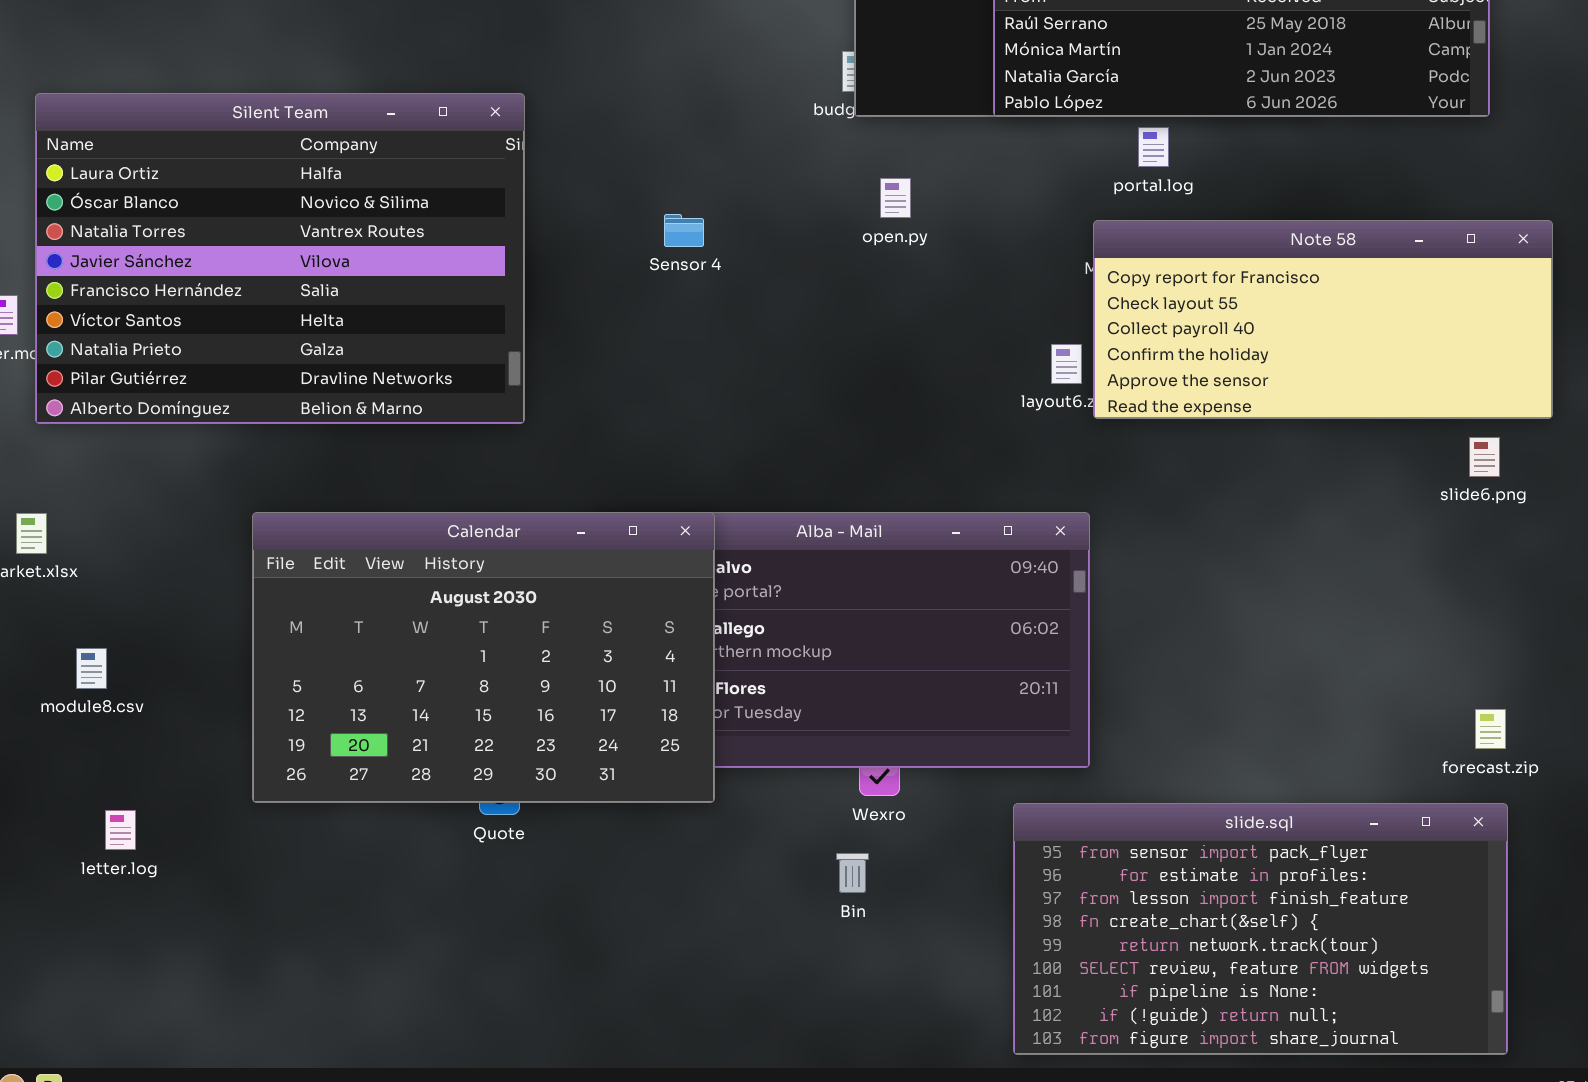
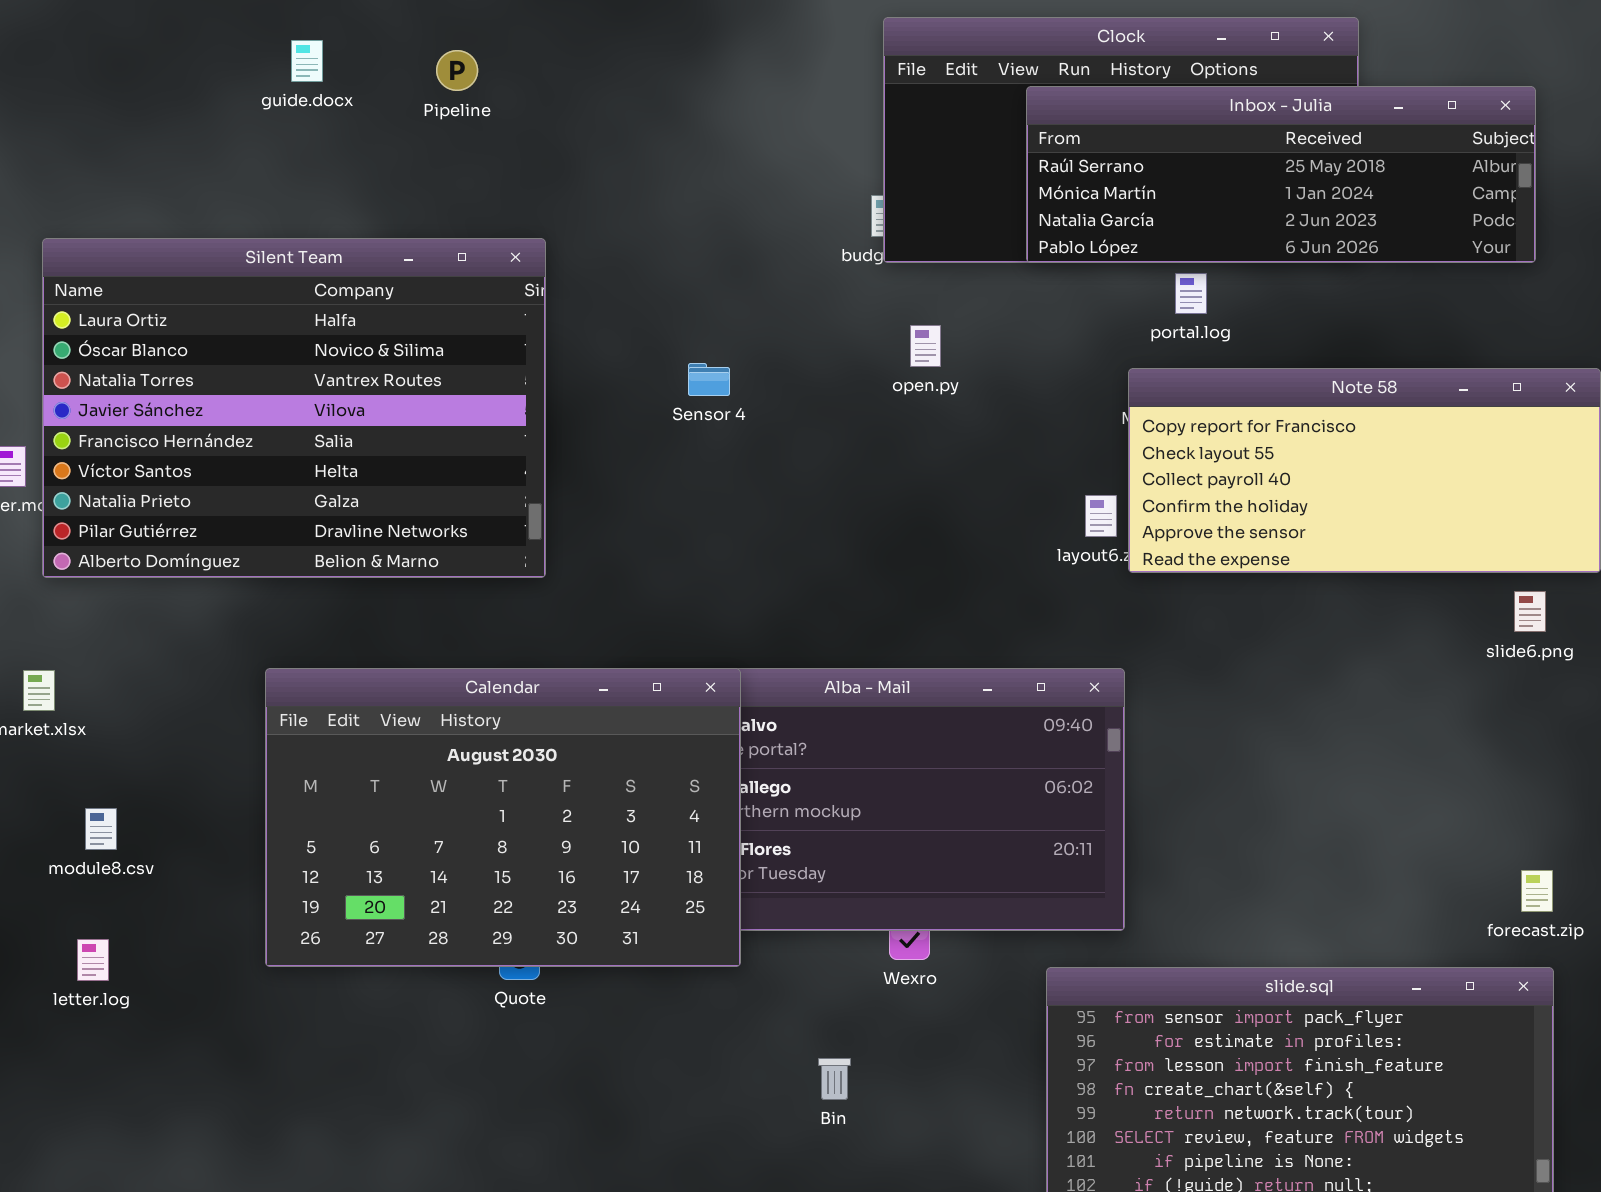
letter.log: [105,810,136,850] -> [77,939,109,981], moved
Bin: [836,853,869,893] -> [818,1058,851,1100], moved

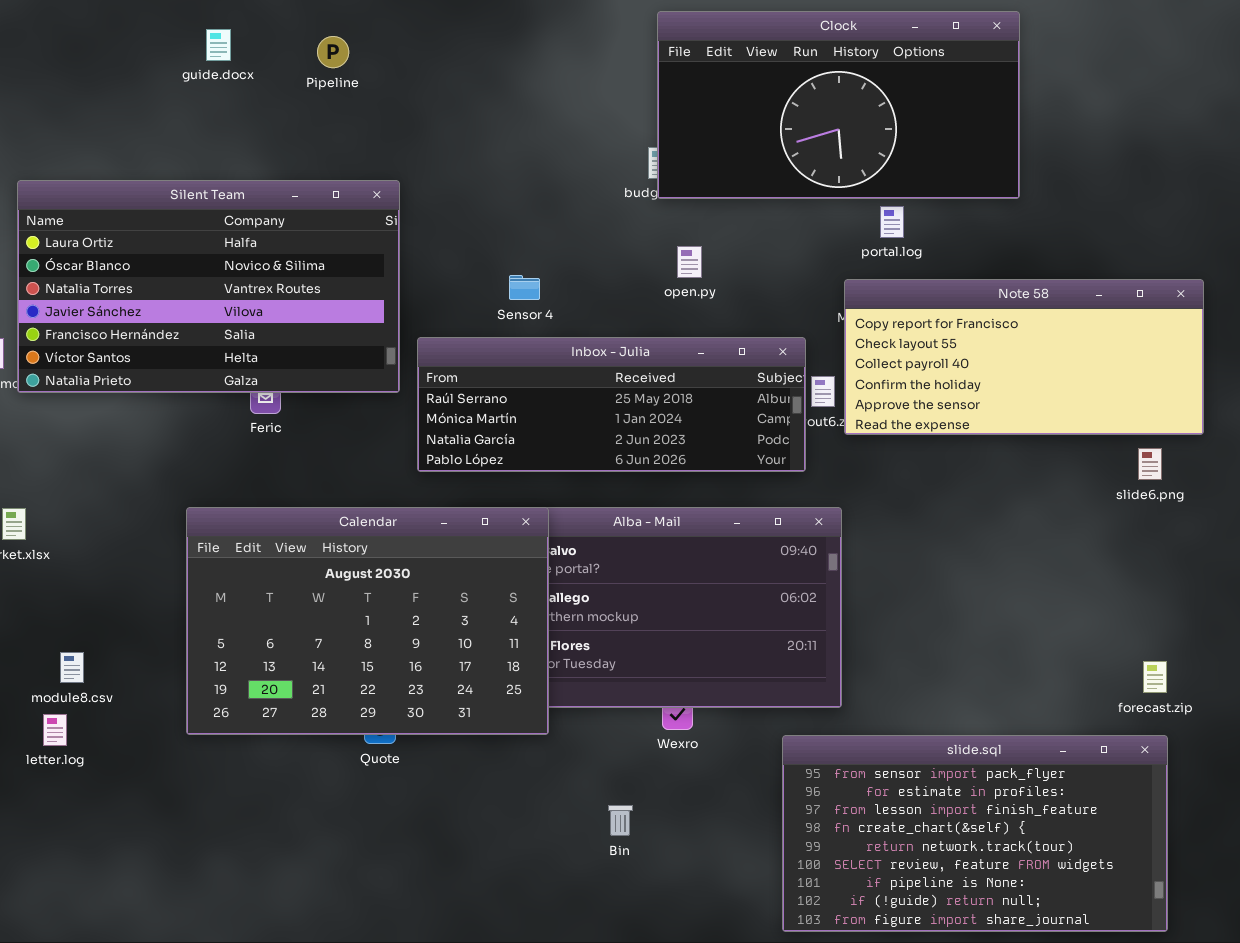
Inbox - Julia: [1026,86,1536,263] -> [417,337,806,472], moved
Silent Team: [42,238,546,578] -> [17,180,400,393], resized
module8.csv: [85,808,117,850] -> [60,652,84,683], moved

